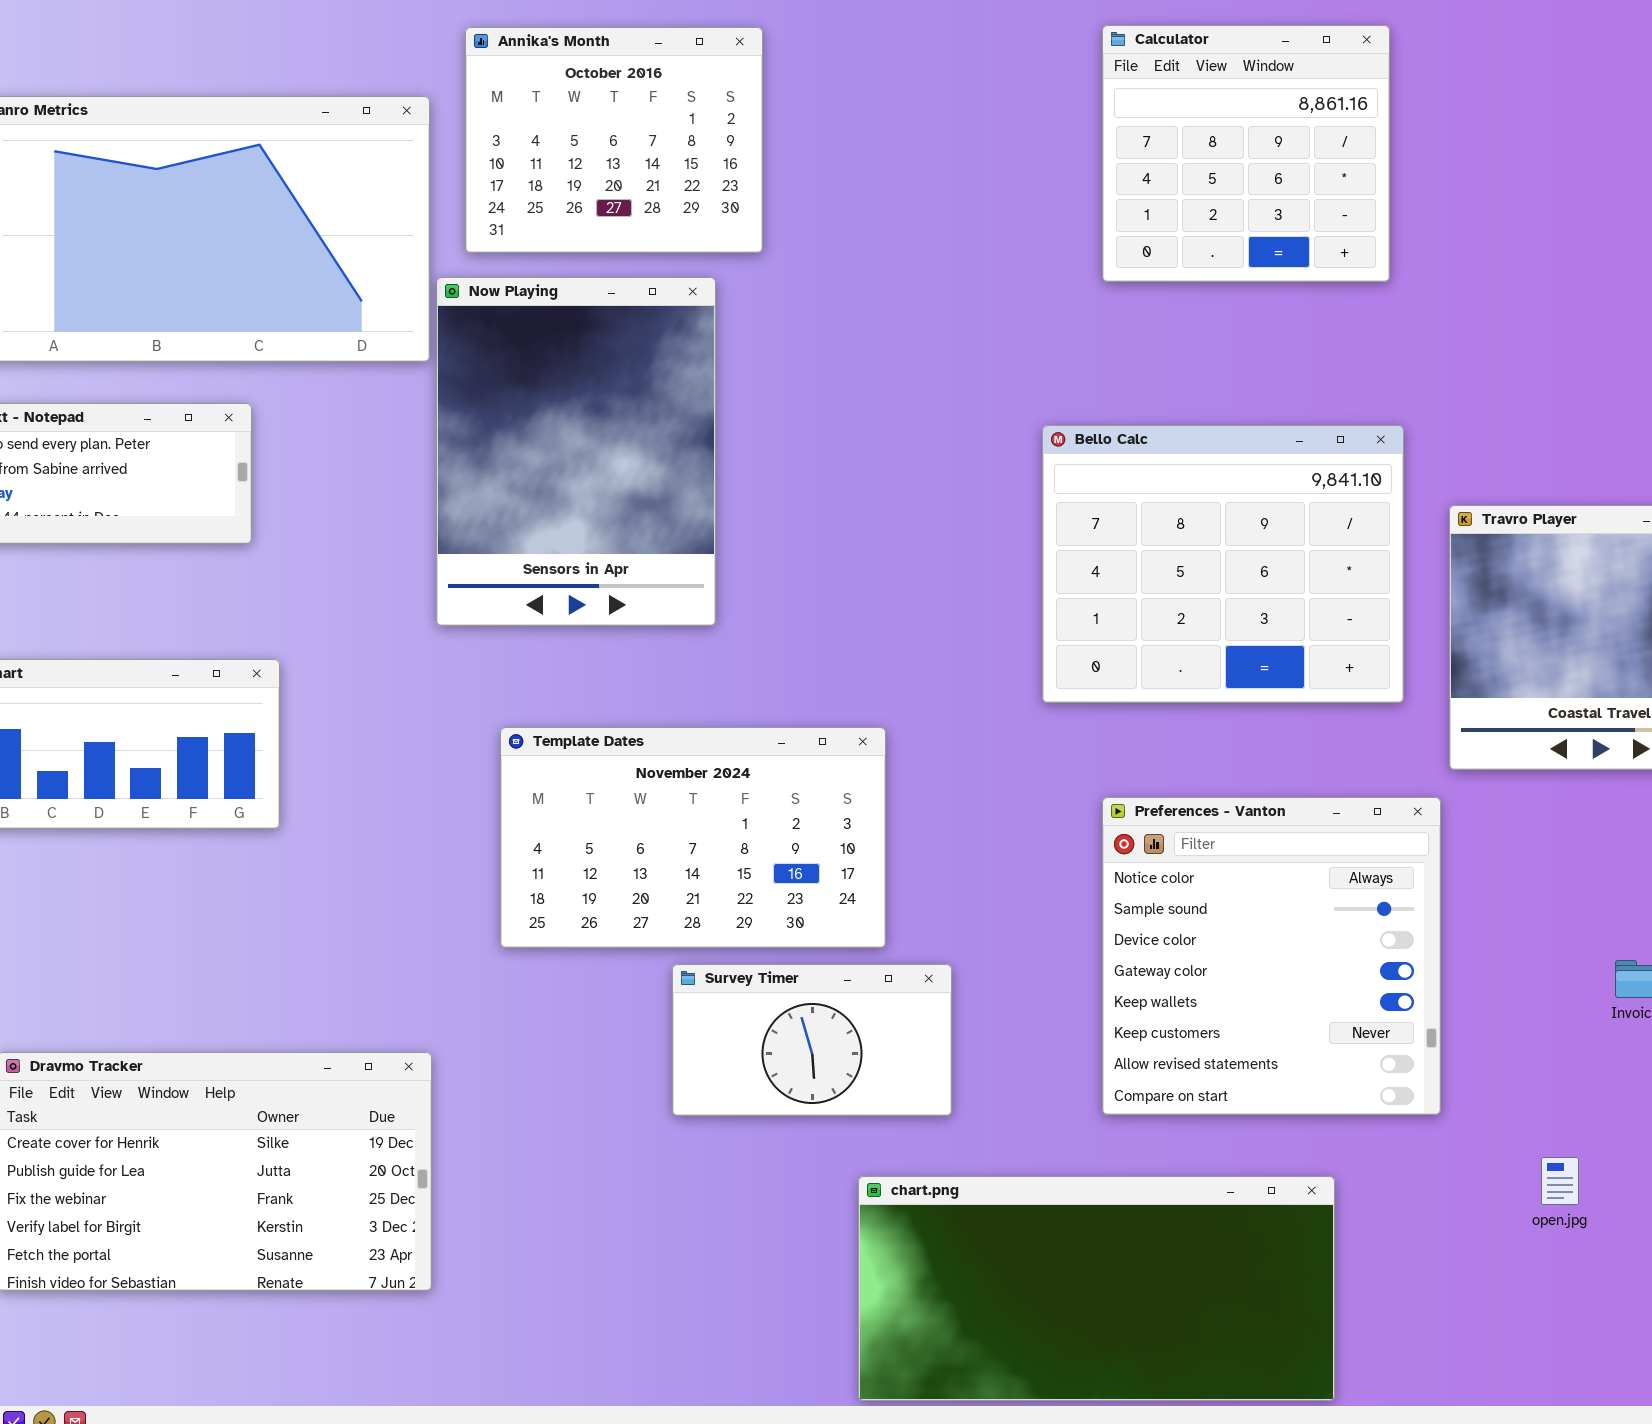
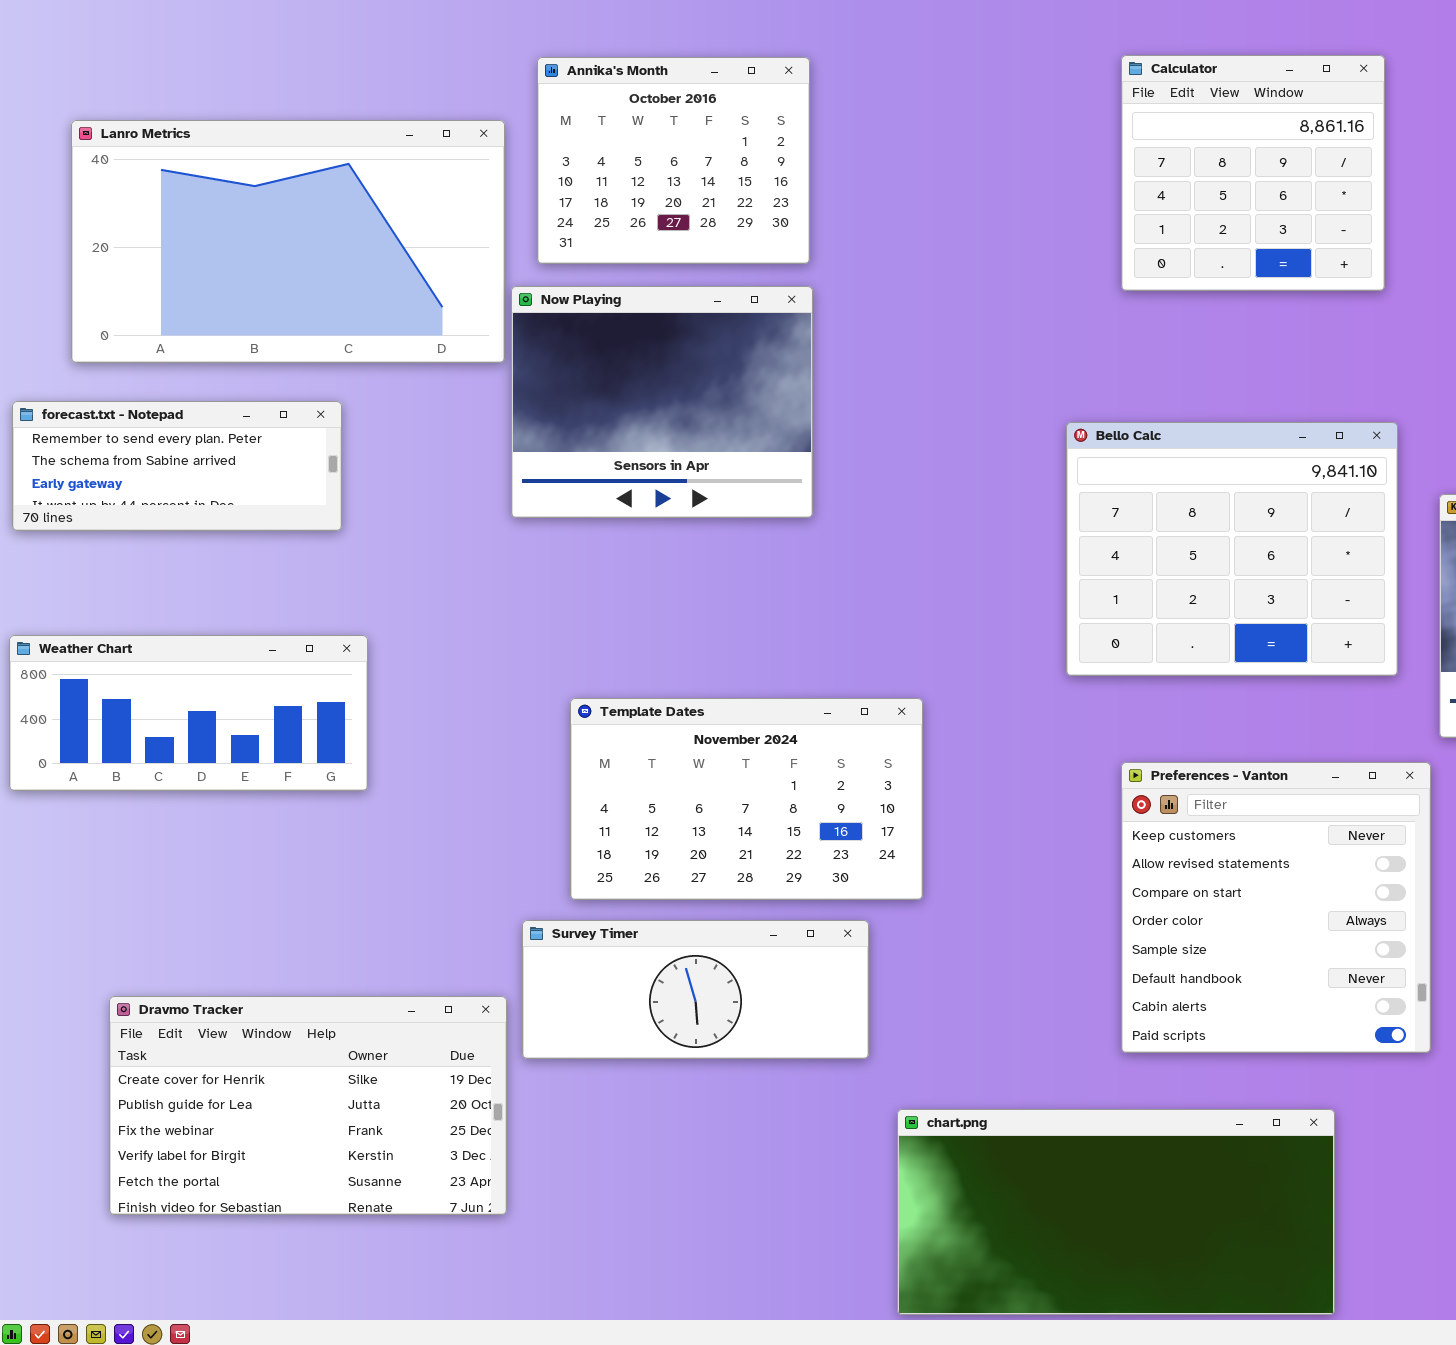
Now Playing: [436,277,716,626] -> [511,286,813,518], resized
Preferences - Vanton: [1102,797,1441,1115] -> [1121,762,1431,1053], scrolled down 5 rows
Survey Timer: [672,964,952,1116] -> [522,920,869,1059], moved, resized

